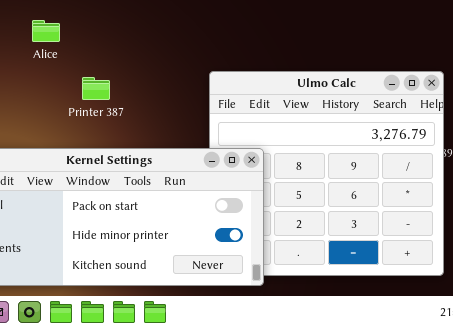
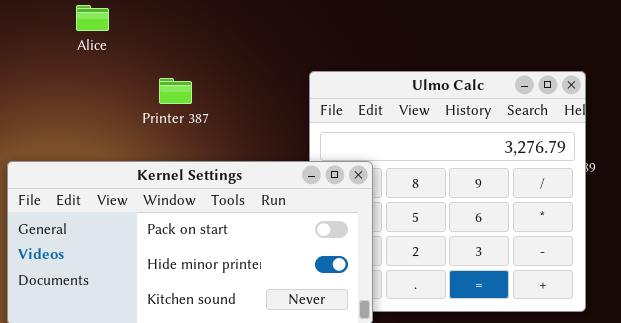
Alice: [32,20,60,42] -> [76,5,109,31], moved

